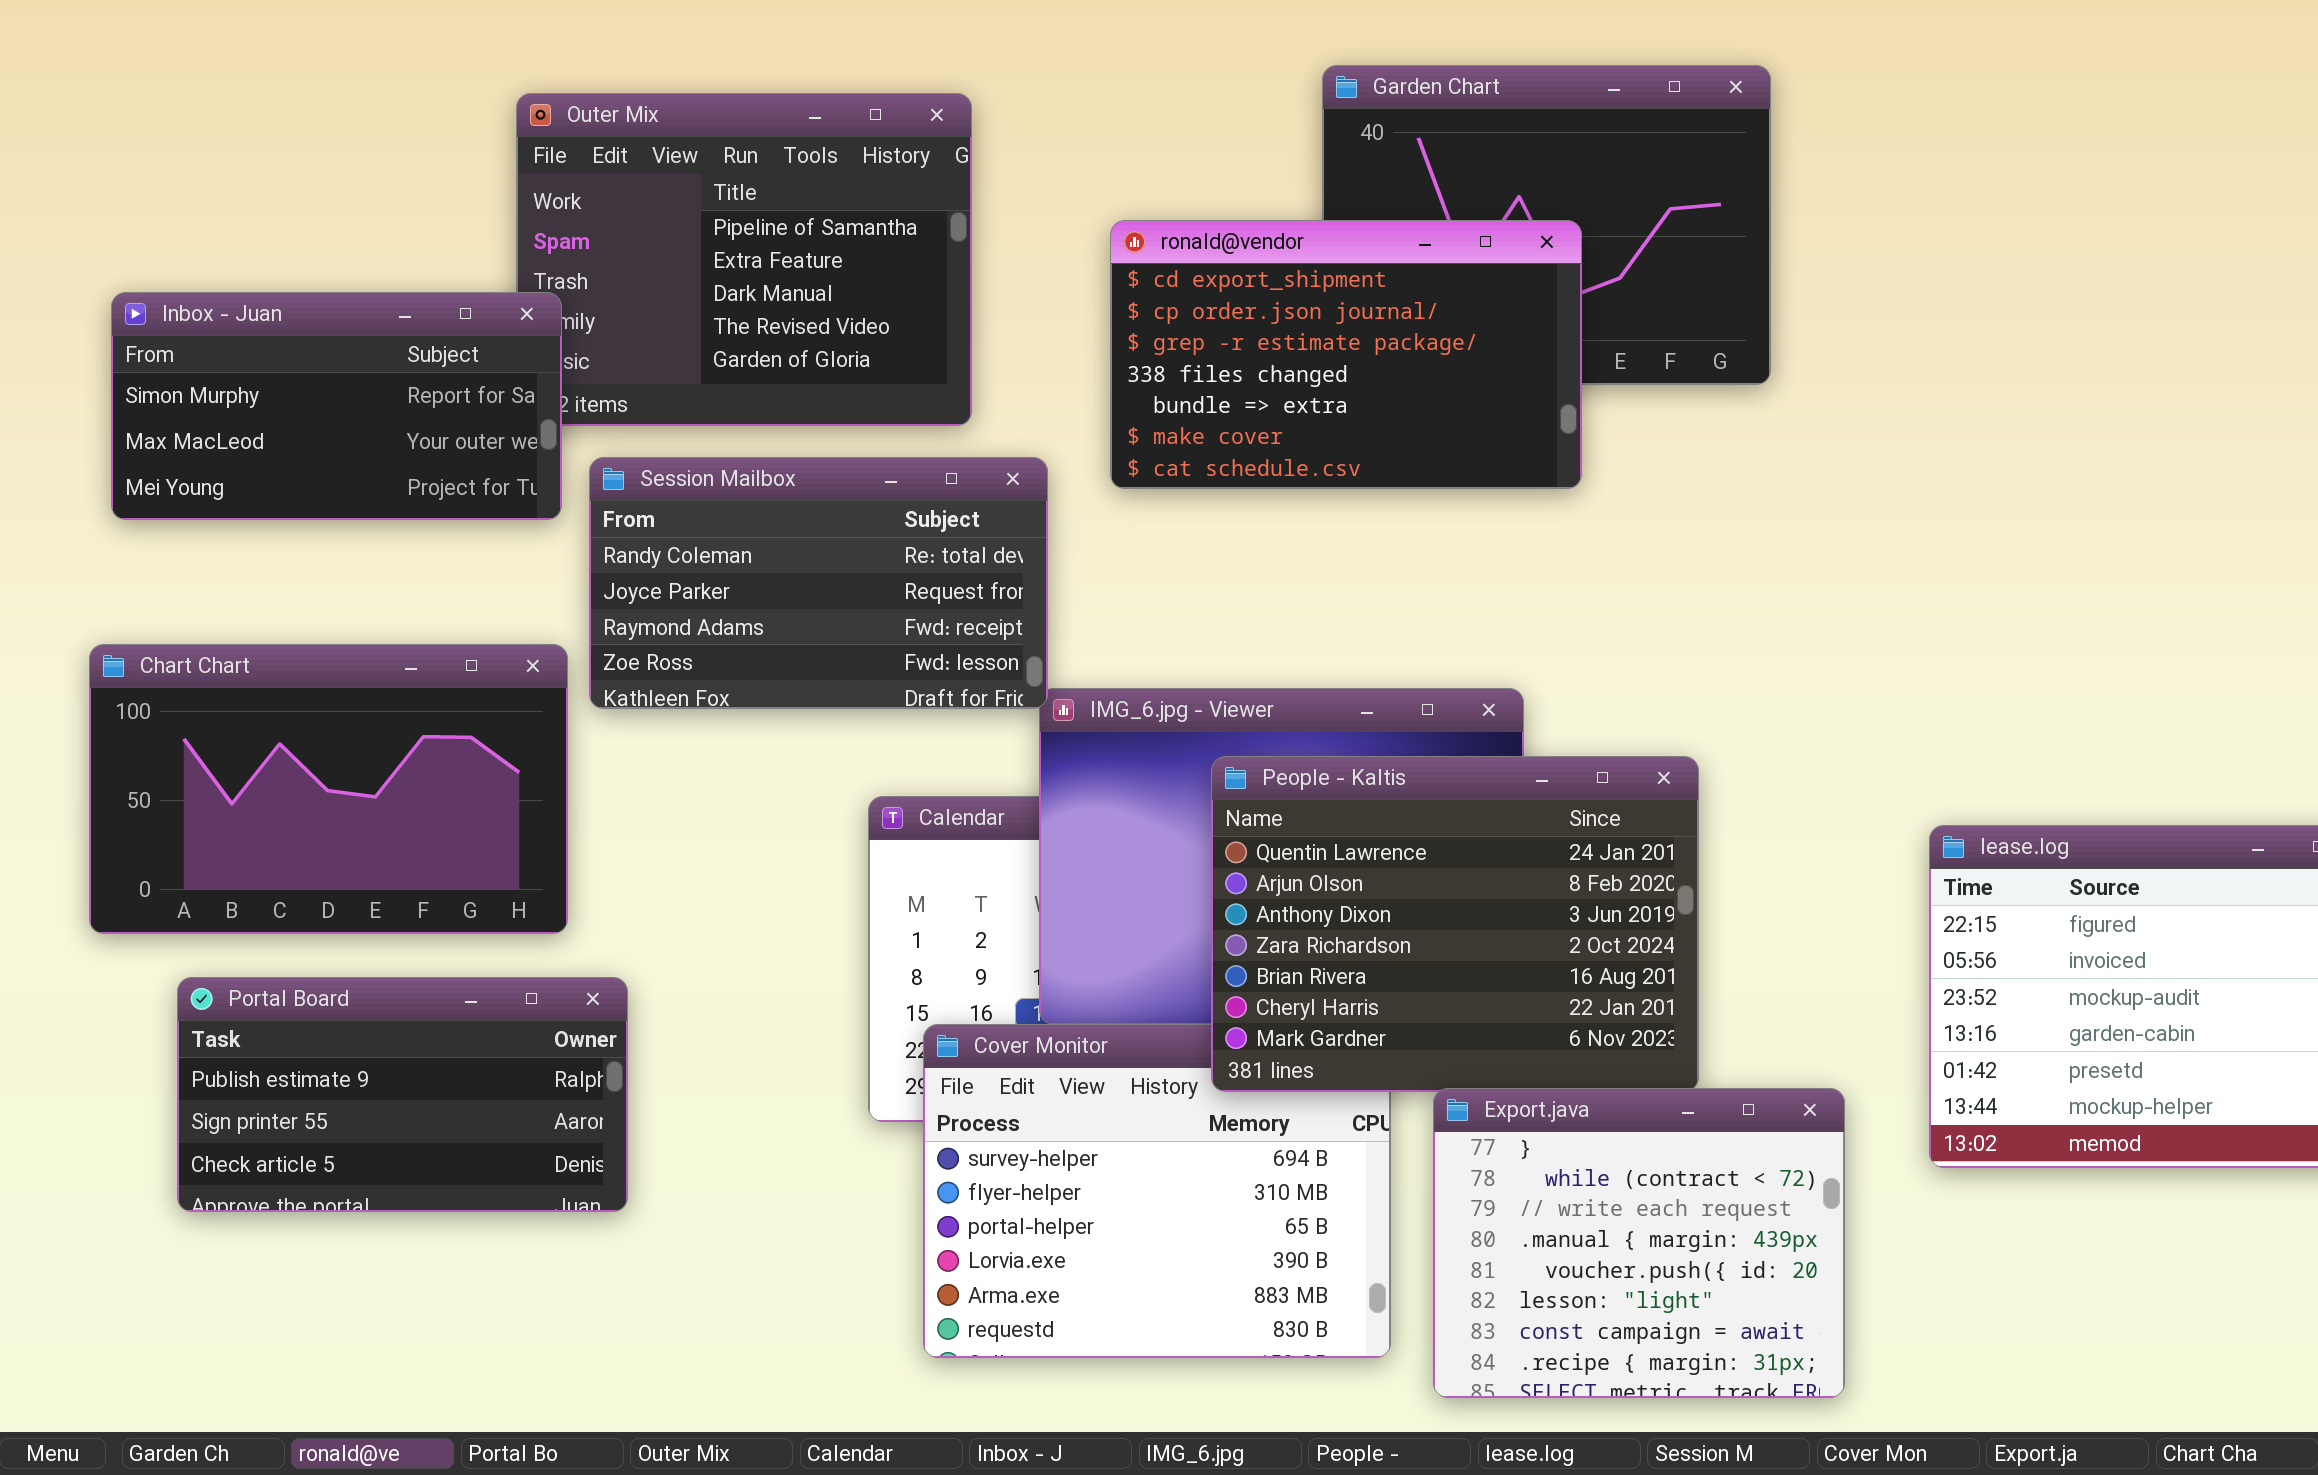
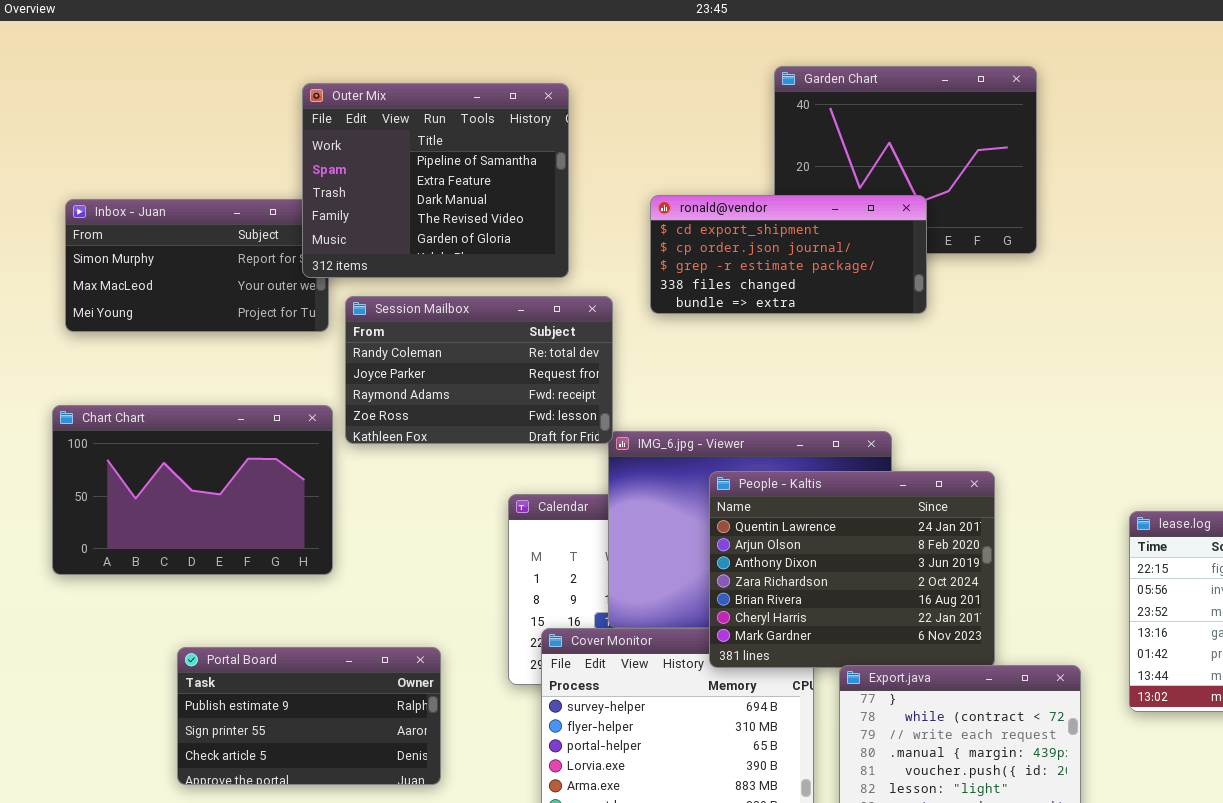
Outer Mix: [516,93,972,426] -> [302,83,569,278], raised
ronald@vendor: [1110,220,1582,489] -> [650,195,927,314], resized
Portal Board: [177,977,628,1212] -> [177,647,441,785], moved

